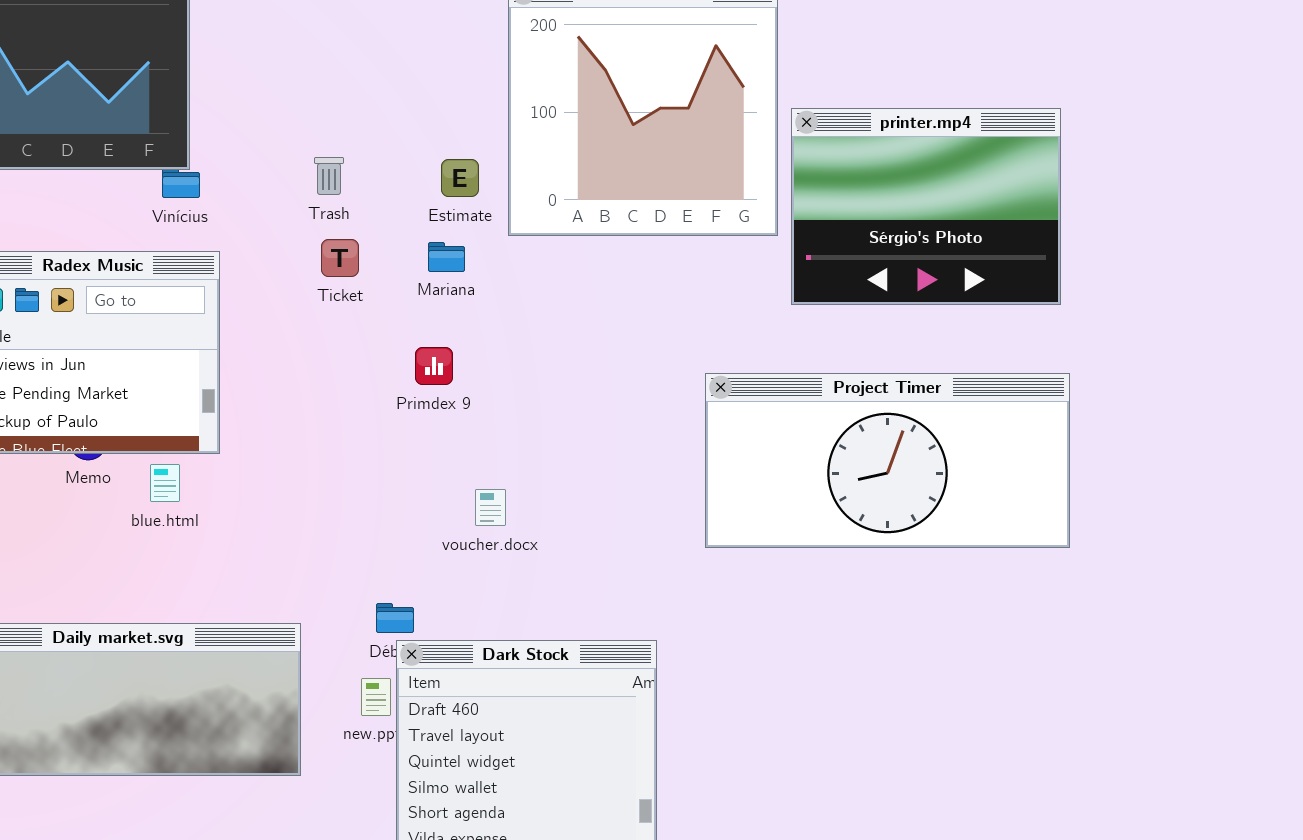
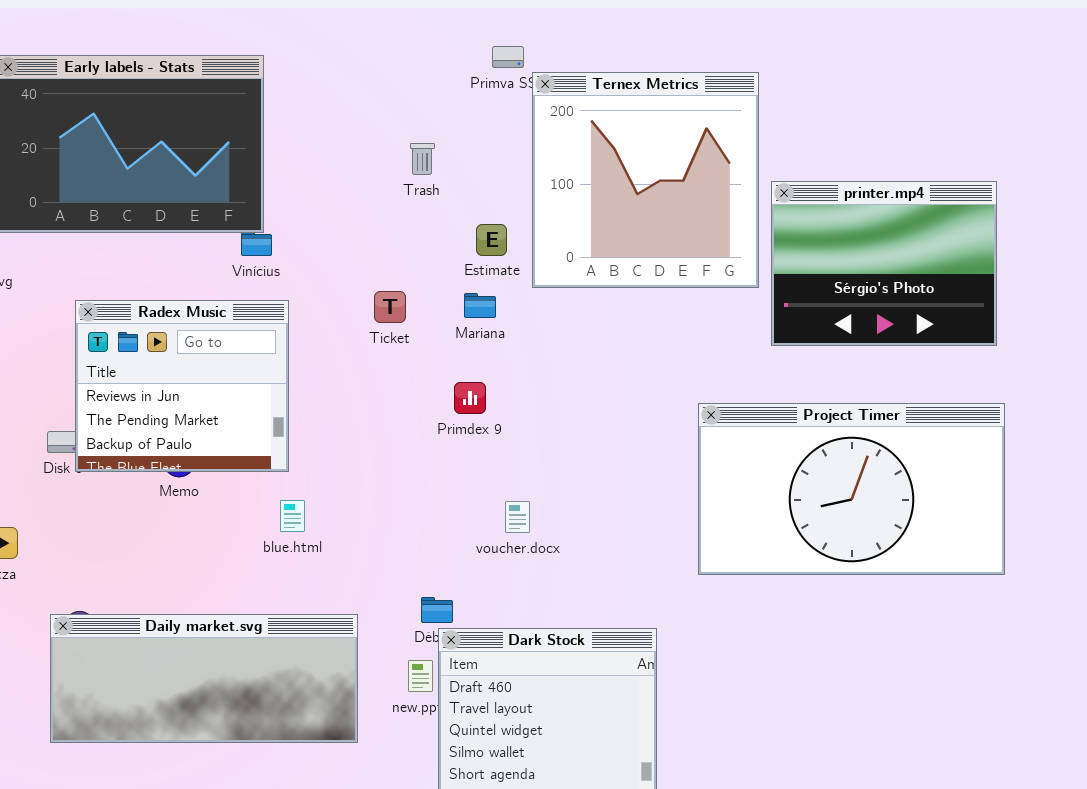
Trash: [314,157,344,195] -> [410,143,435,175], moved
Project Timer: [705,373,1070,548] -> [698,403,1005,575], resized
blue.html: [150,464,180,502] -> [280,500,305,532], moved

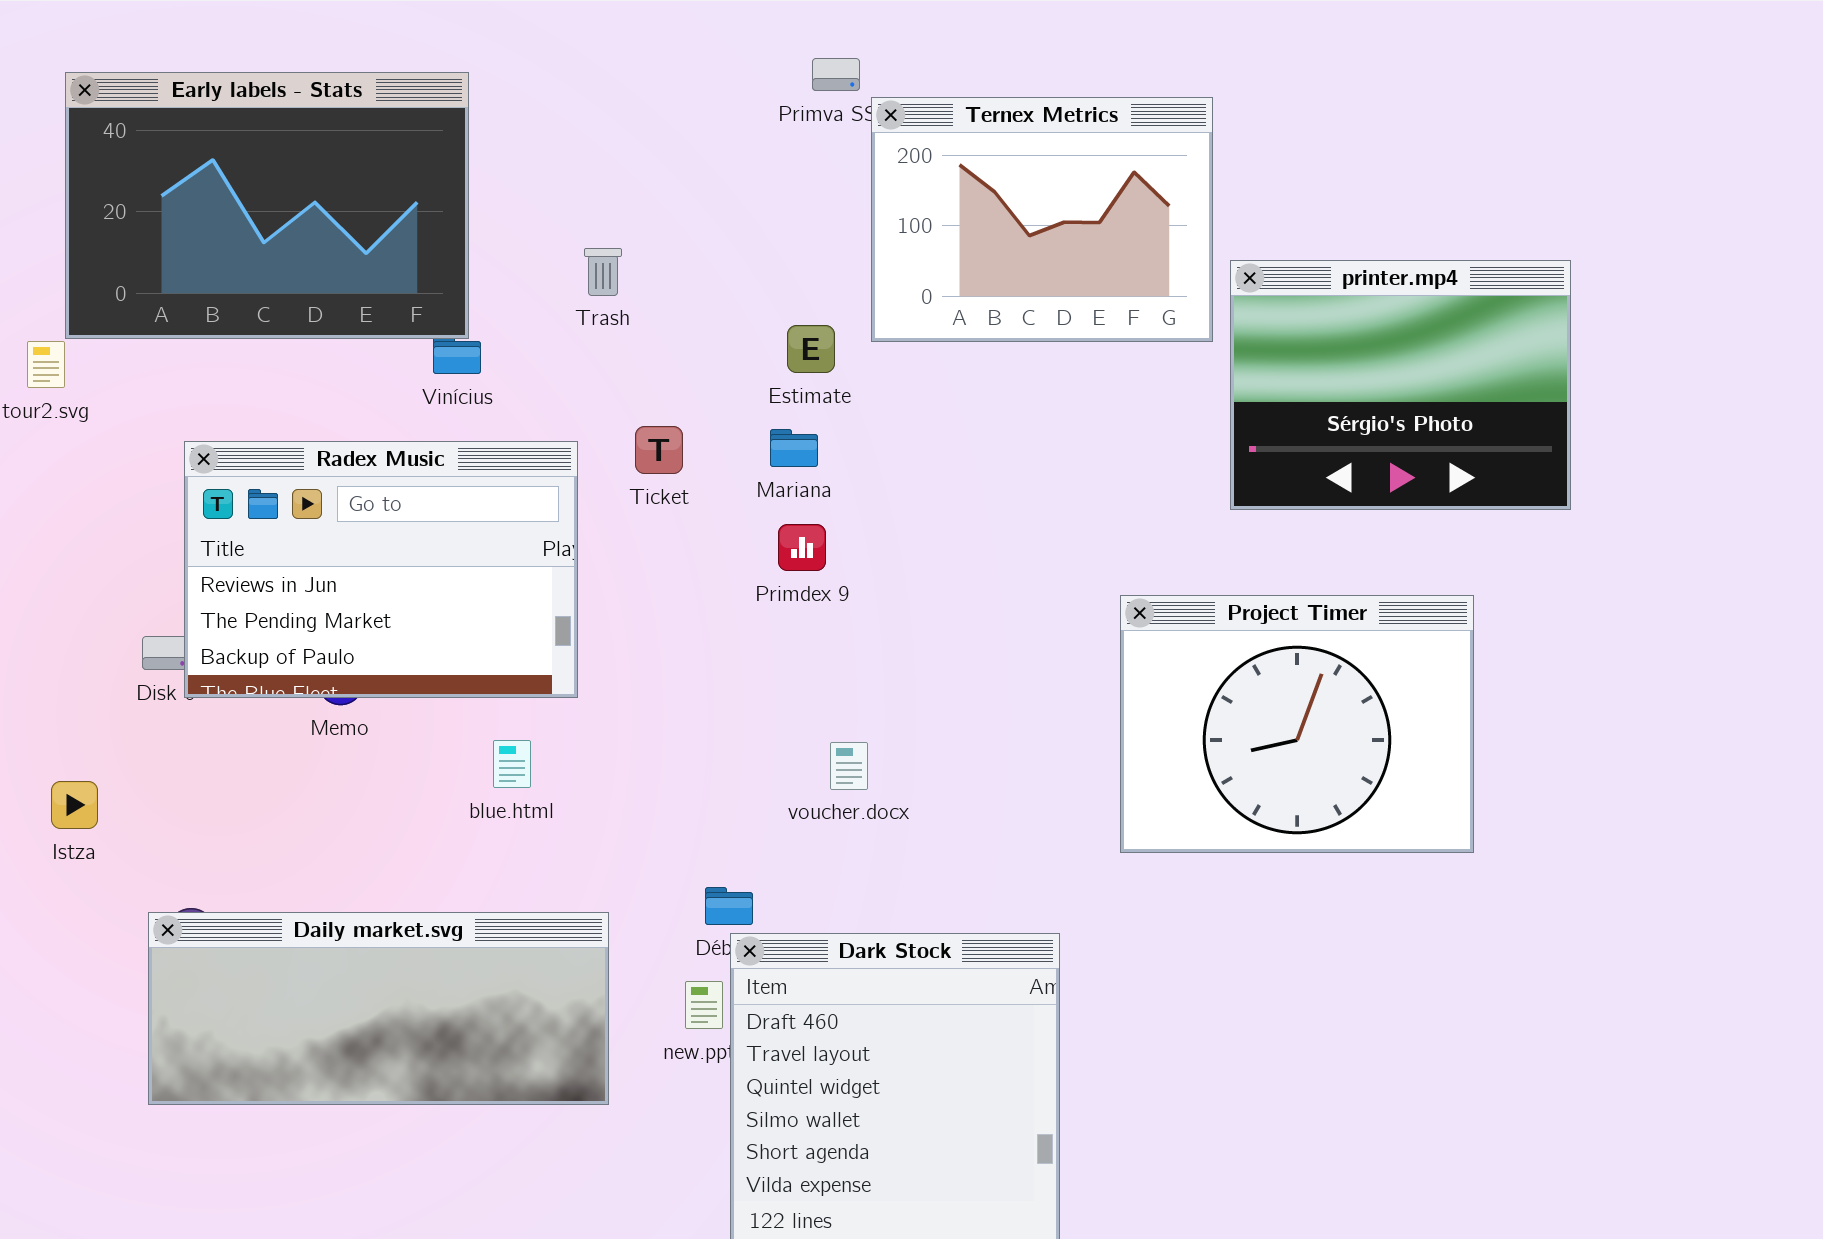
Ternex Metrics: [532,72,759,288] -> [871,97,1213,342], resized
Trash: [410,143,435,175] -> [584,248,622,296], moved
Radex Music: [75,300,289,472] -> [184,441,578,698], resized
Primdex 9: [454,382,486,414] -> [778,524,826,571], moved
Project Timer: [698,403,1005,575] -> [1120,595,1474,853], resized

